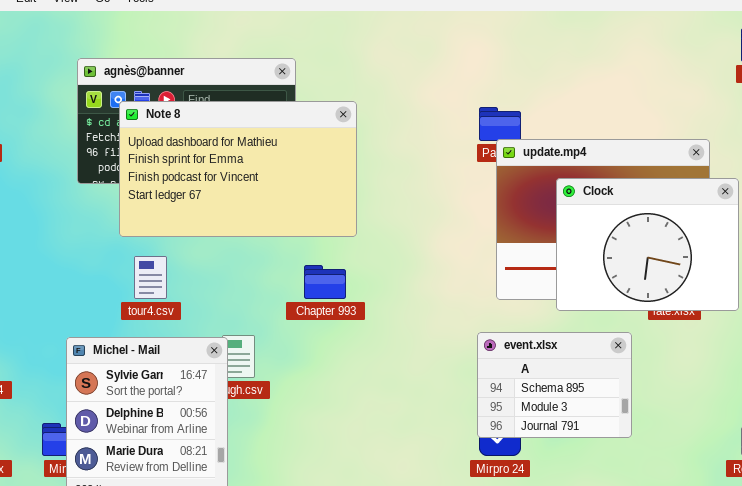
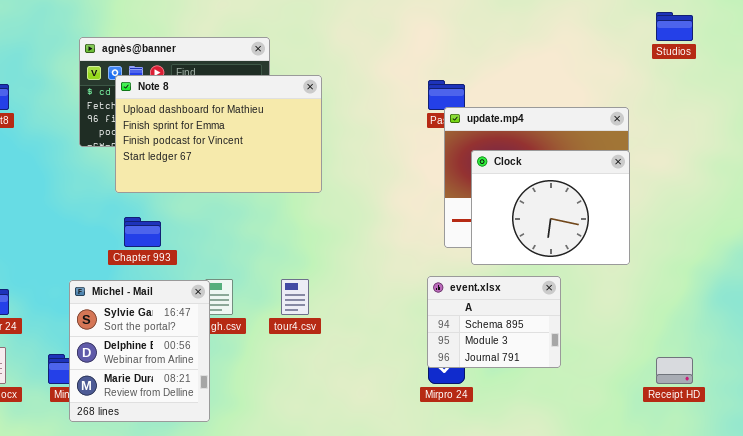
Clock: [556,178,739,311] -> [471,150,630,265], moved
tour4.csv: [134,256,167,299] -> [281,279,309,315], moved
Chapter 993: [304,265,346,299] -> [124,217,161,247], moved

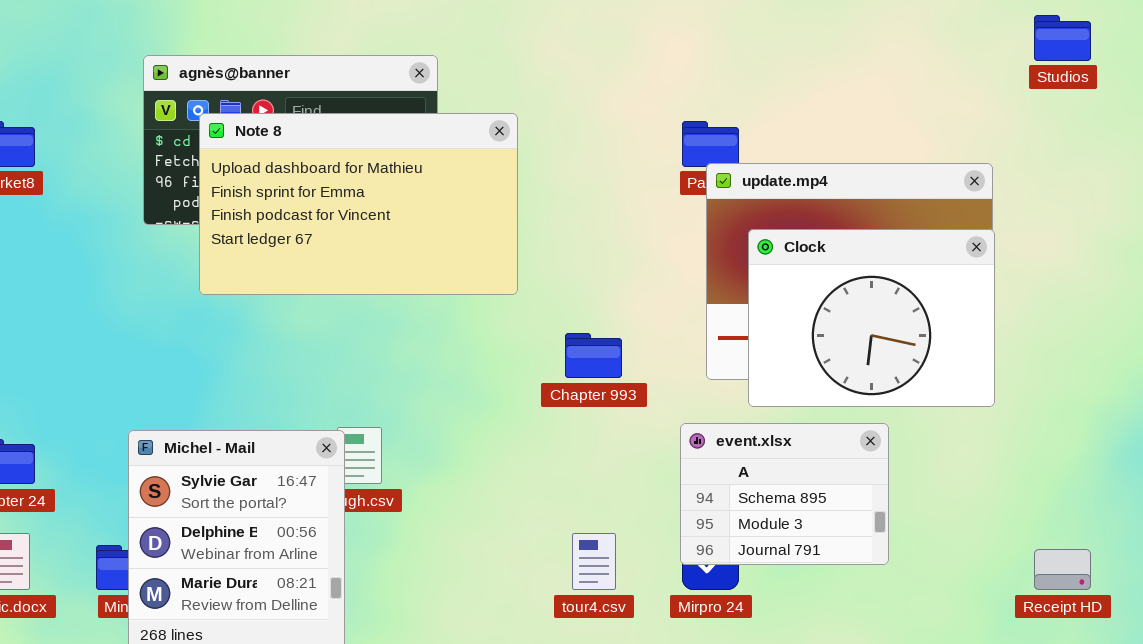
Chapter 993: [124,217,161,247] -> [565,333,622,378], moved
tour4.csv: [281,279,309,315] -> [572,533,616,590], moved

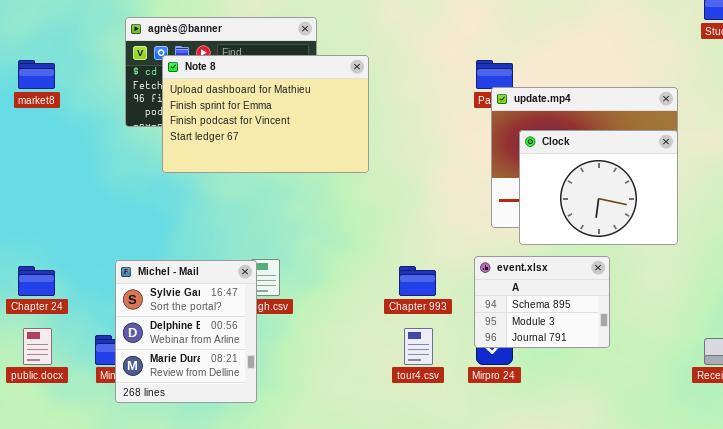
Chapter 993: [565,333,622,378] -> [399,266,436,296], moved

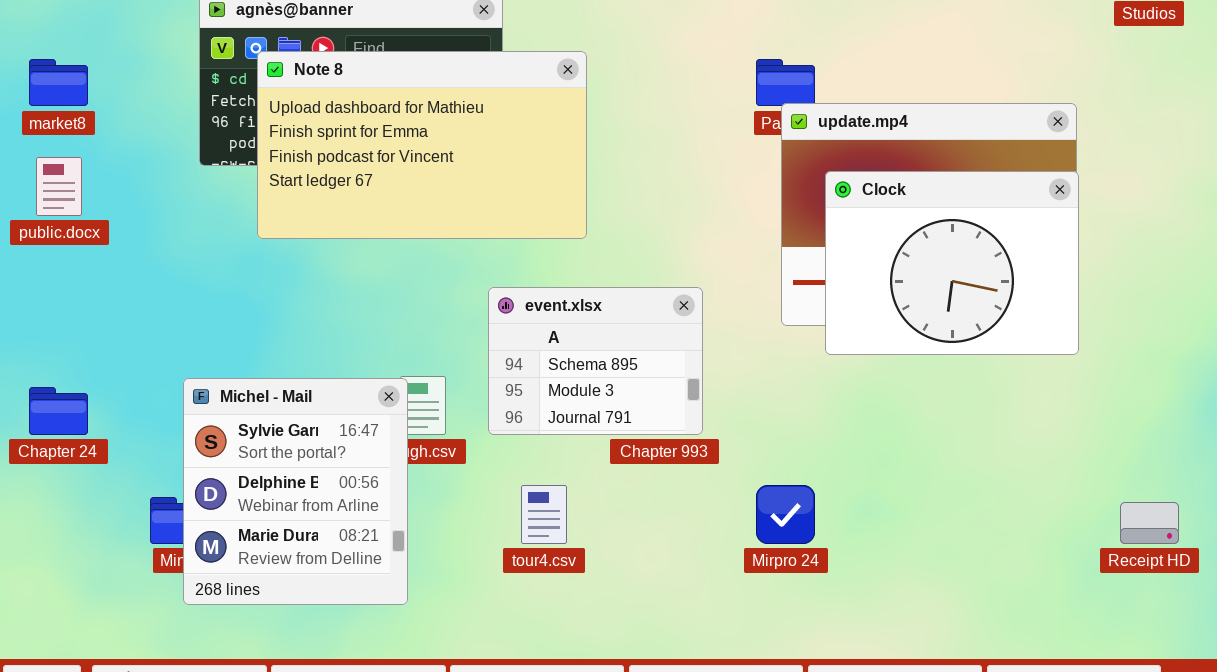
event.xlsx: [474,256,610,348] -> [488,287,703,435], moved
public.docx: [23,328,52,365] -> [36,157,82,216], moved
tour4.csv: [404,328,433,365] -> [521,485,567,544], moved

